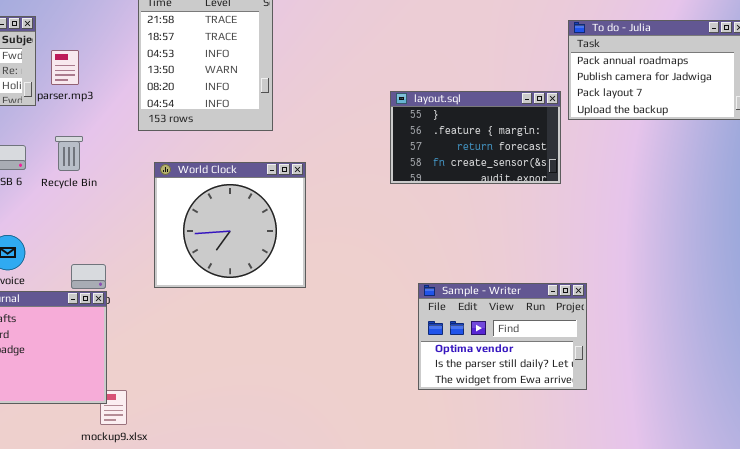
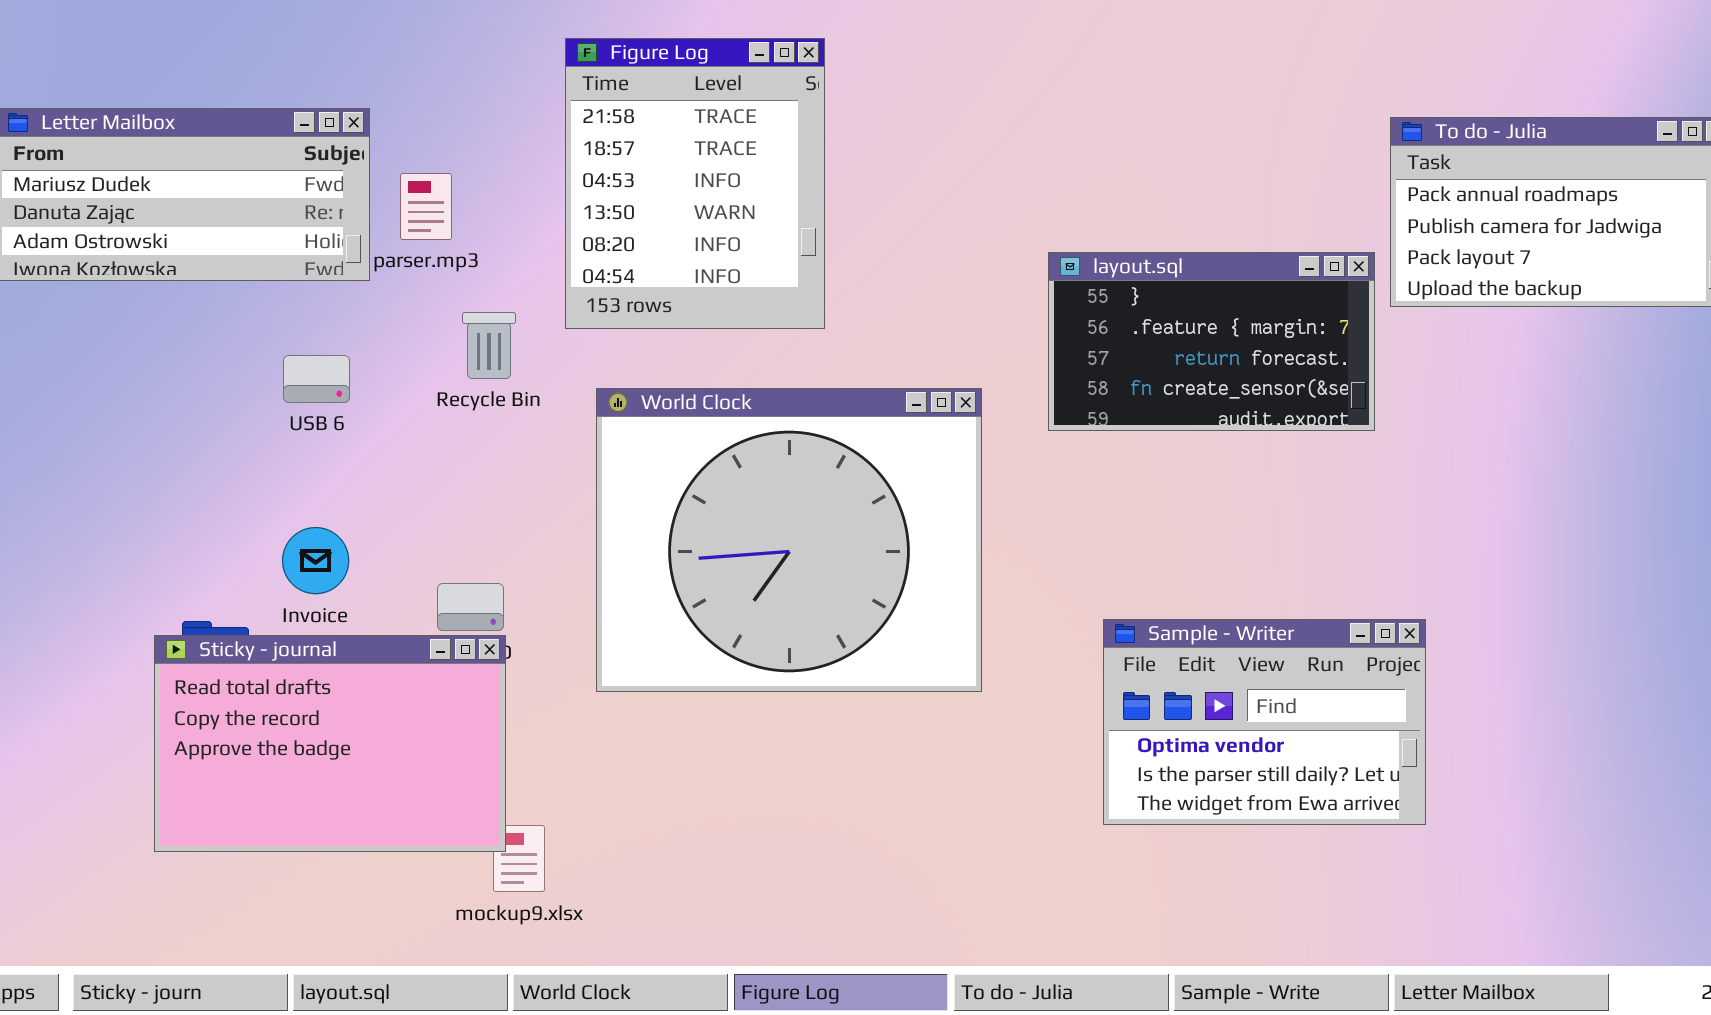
Recycle Bin: [55,136,83,171] -> [462,312,516,379], moved
World Clock: [154,162,306,288] -> [596,388,982,692], resized

